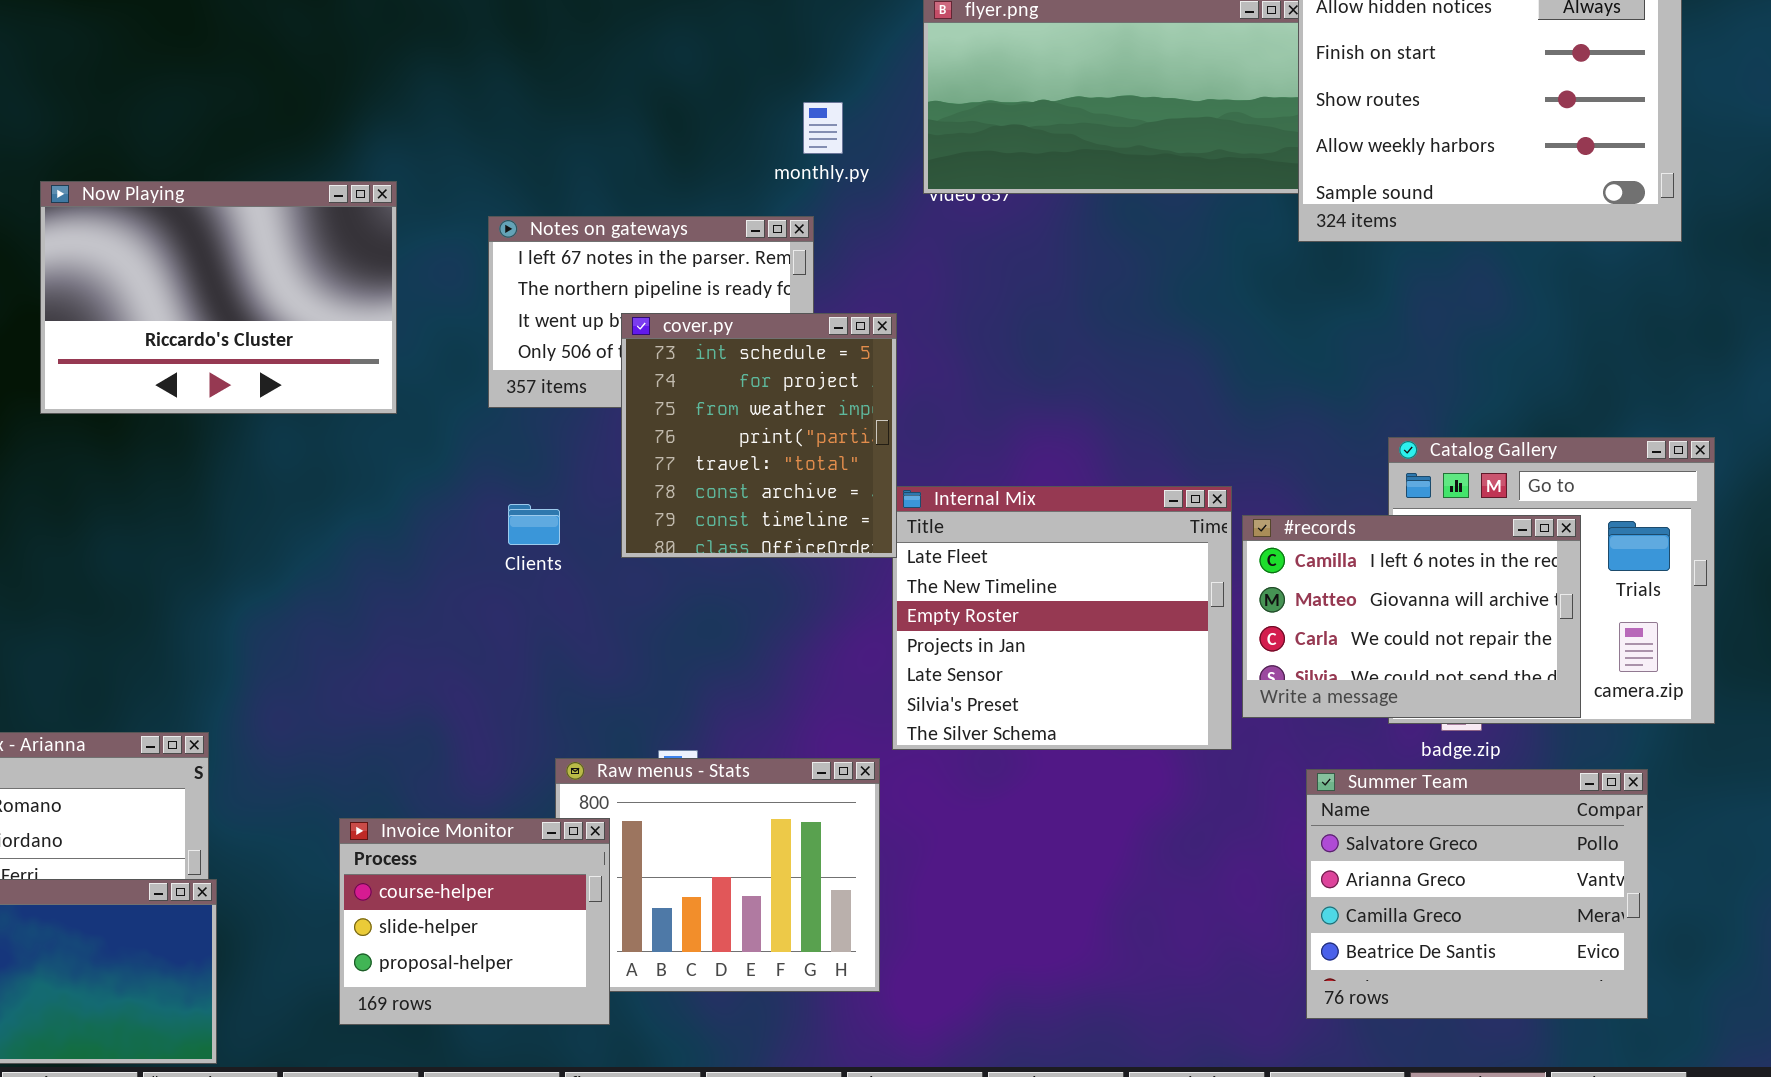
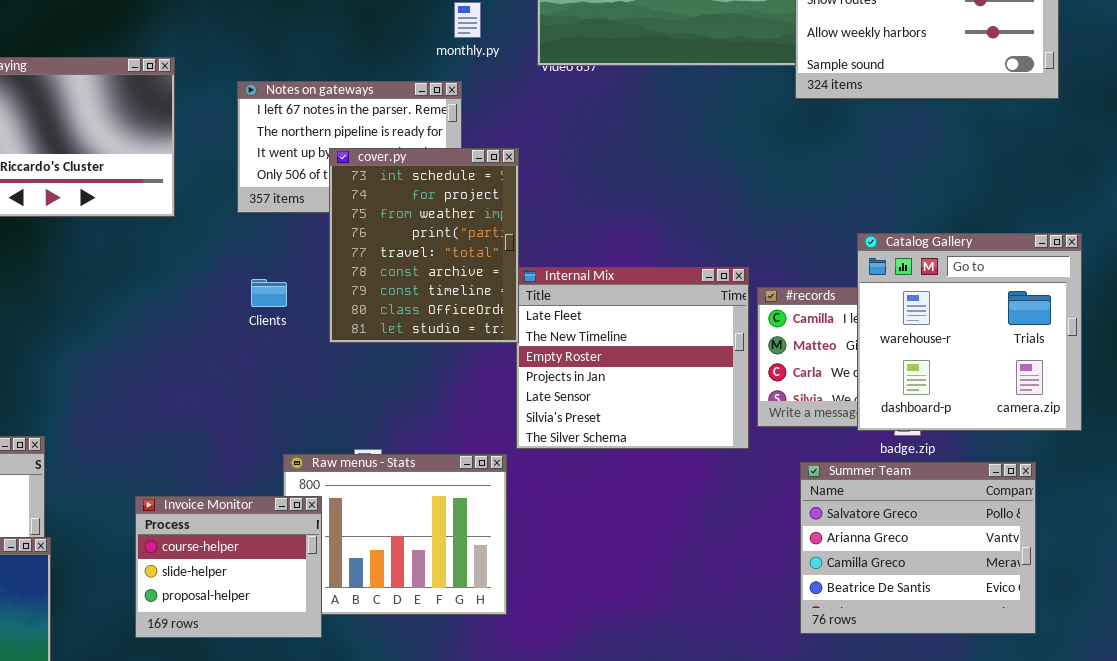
cover.py: [621,313,897,558] -> [329,148,519,343], resized
Catalog Gallery: [1388,437,1715,724] -> [857,233,1082,431], raised

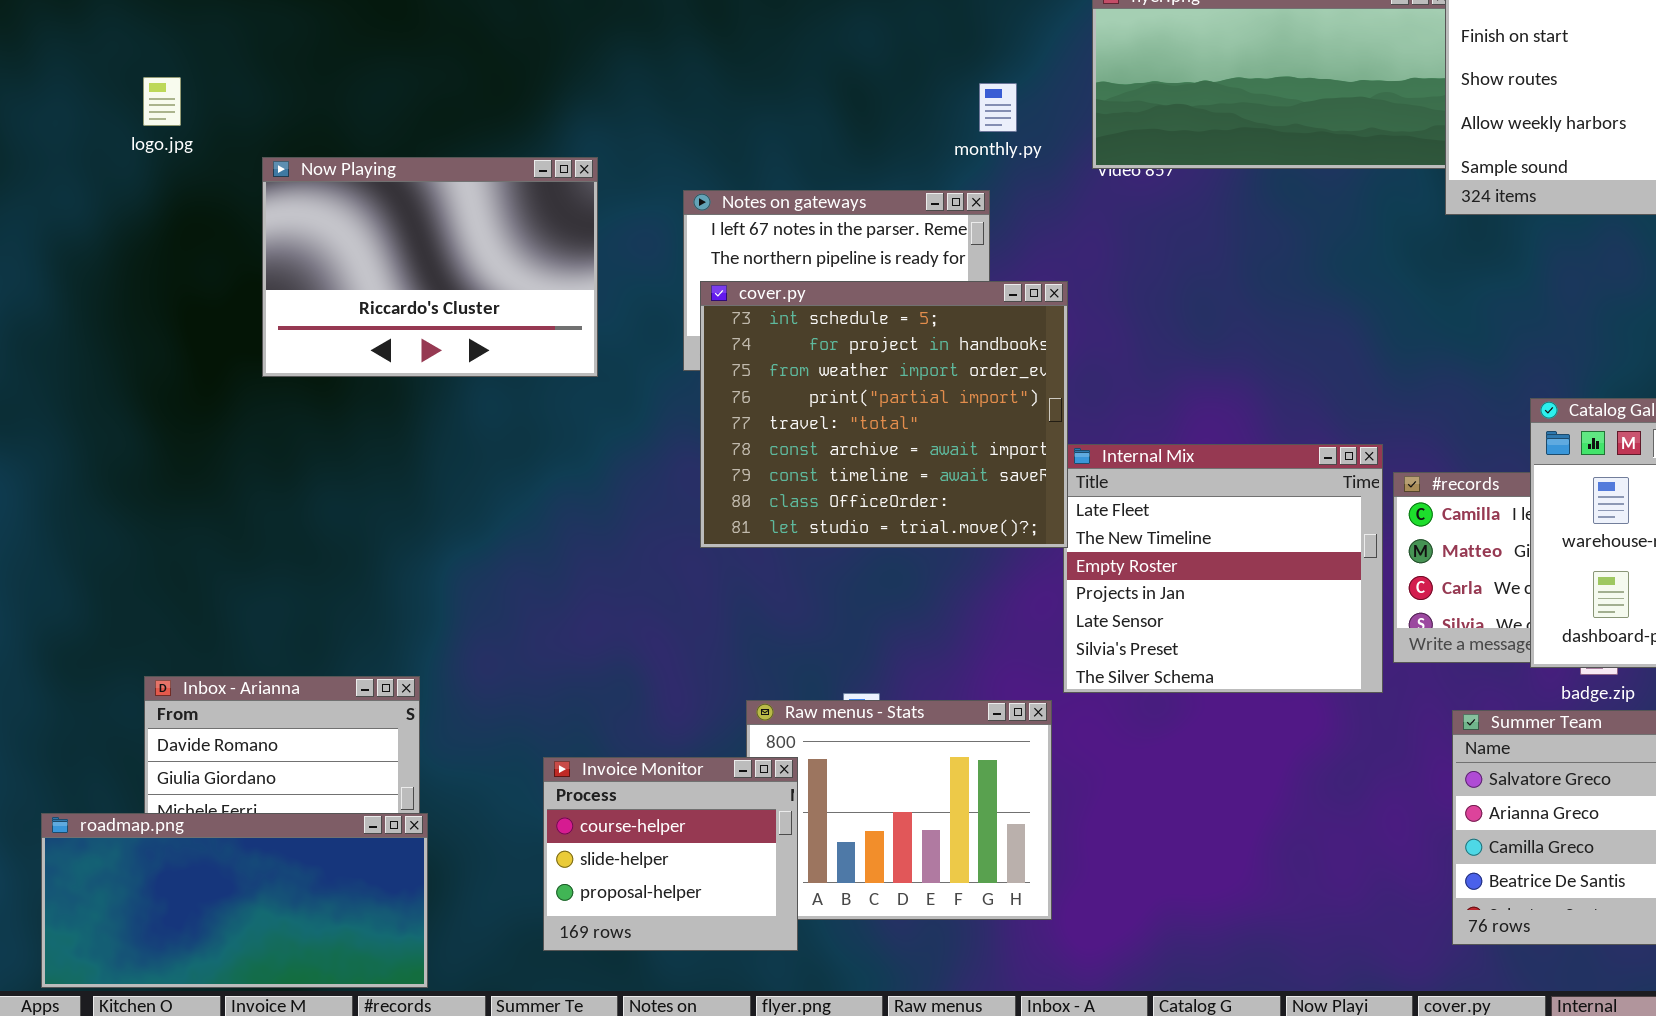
cover.py: [329,148,519,343] -> [700,281,1068,548], resized

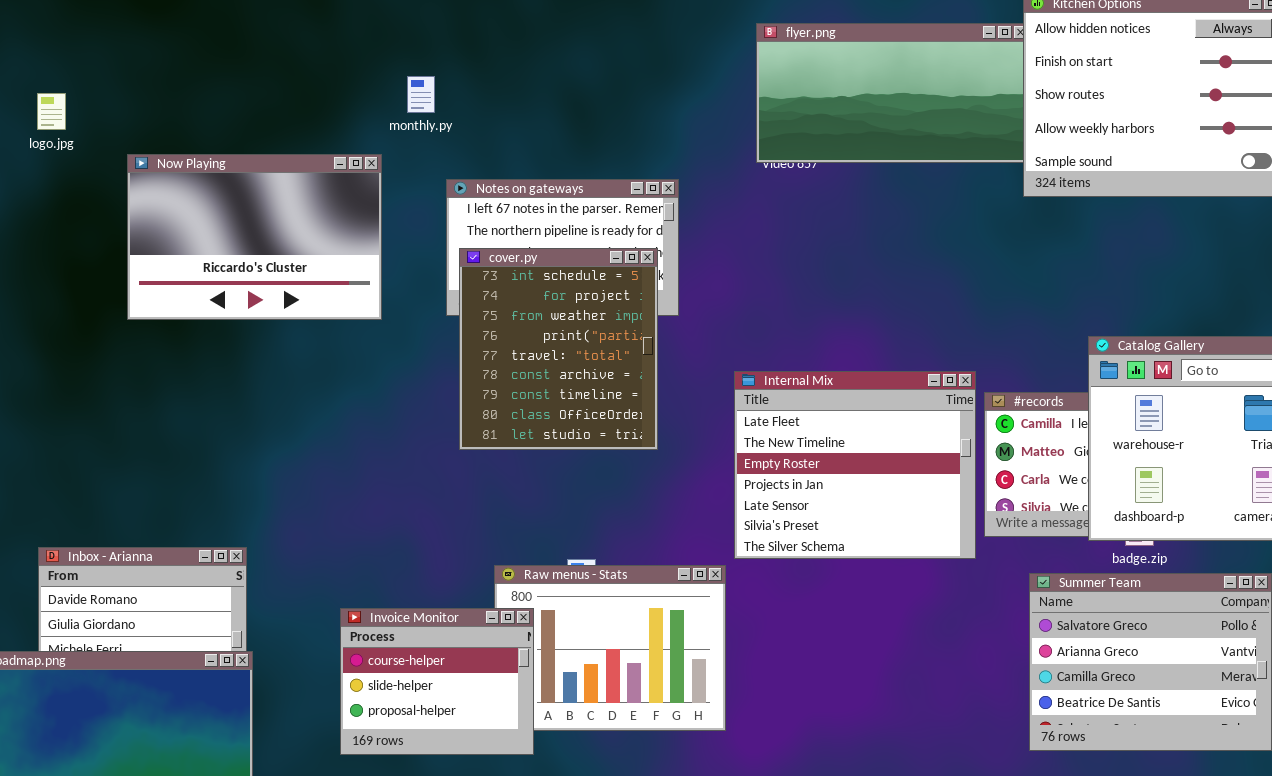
monthly.py: [979,83,1017,132] -> [407,76,435,113], moved
cover.py: [700,281,1068,548] -> [459,248,658,450], resized

